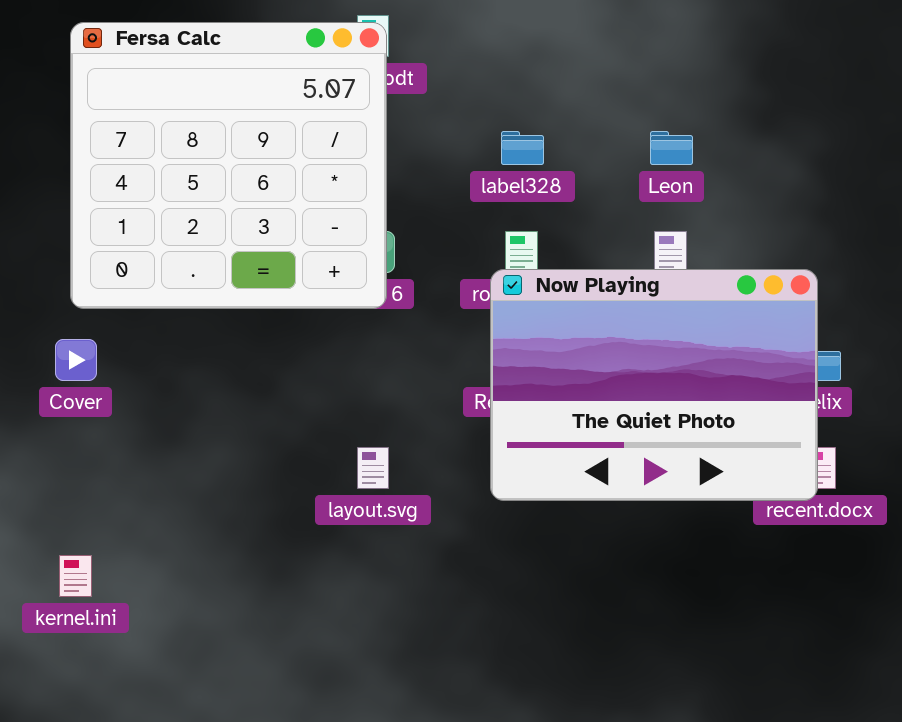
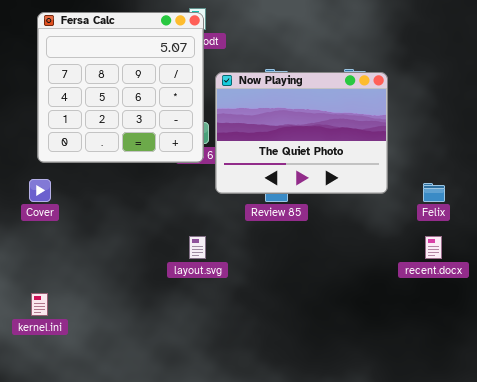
Now Playing: [490,269,818,501] -> [215,72,388,194], moved

